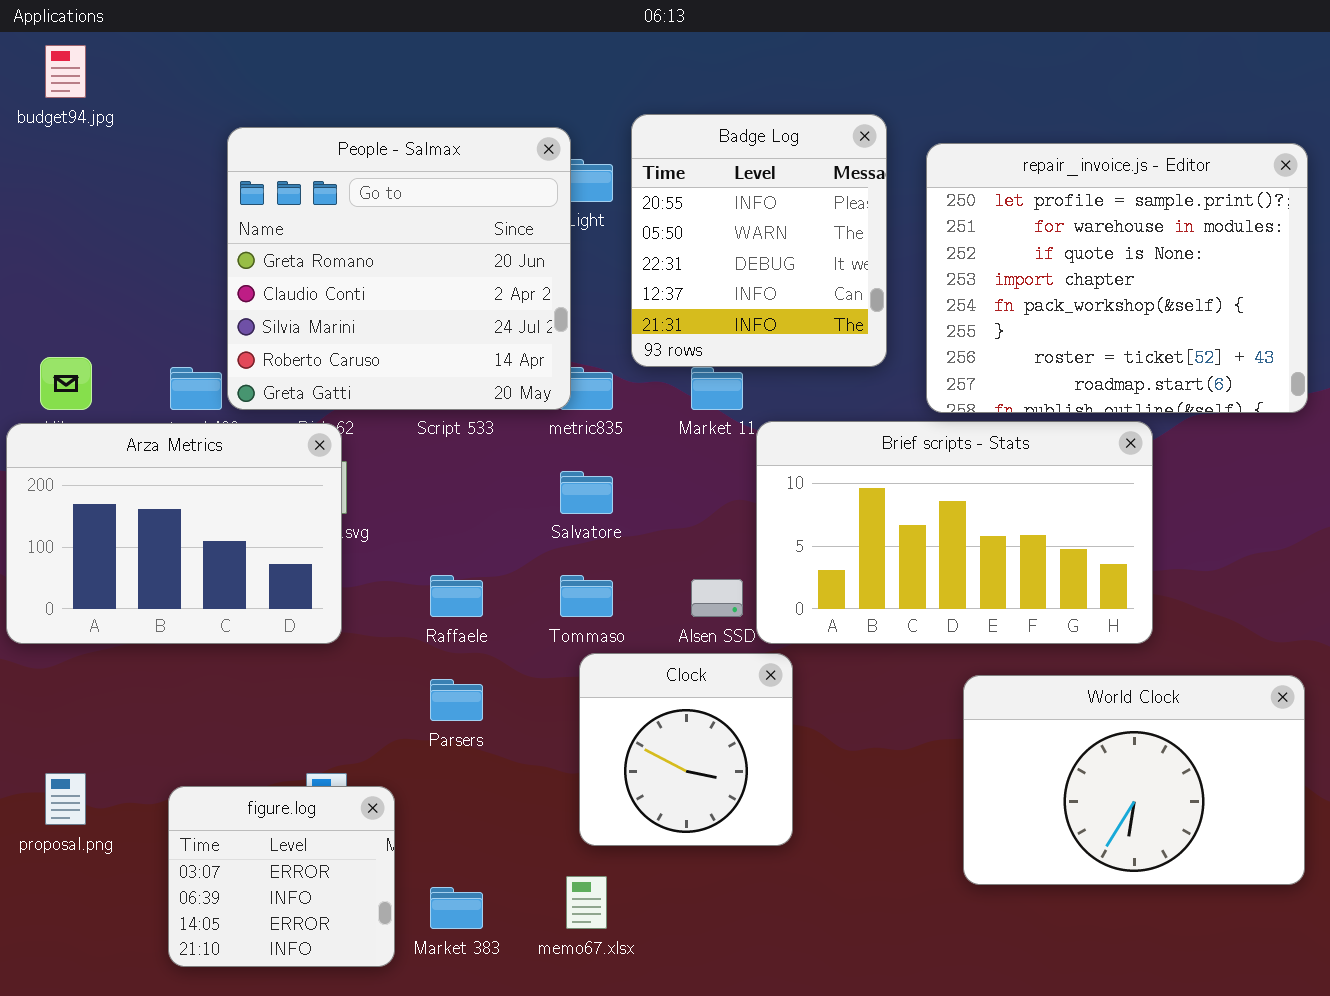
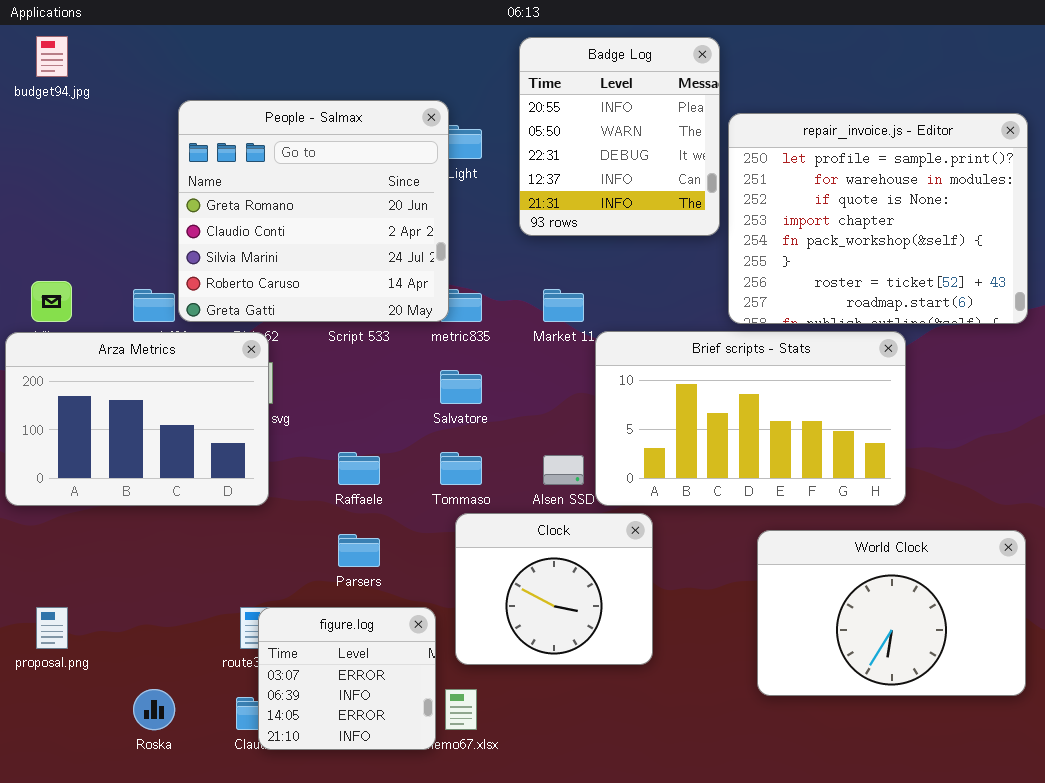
Badge Log: [631,114,887,367] -> [519,37,720,236], moved
Clock: [579,653,793,846] -> [455,513,653,665], resized
figure.log: [168,786,395,967] -> [258,607,436,750], moved

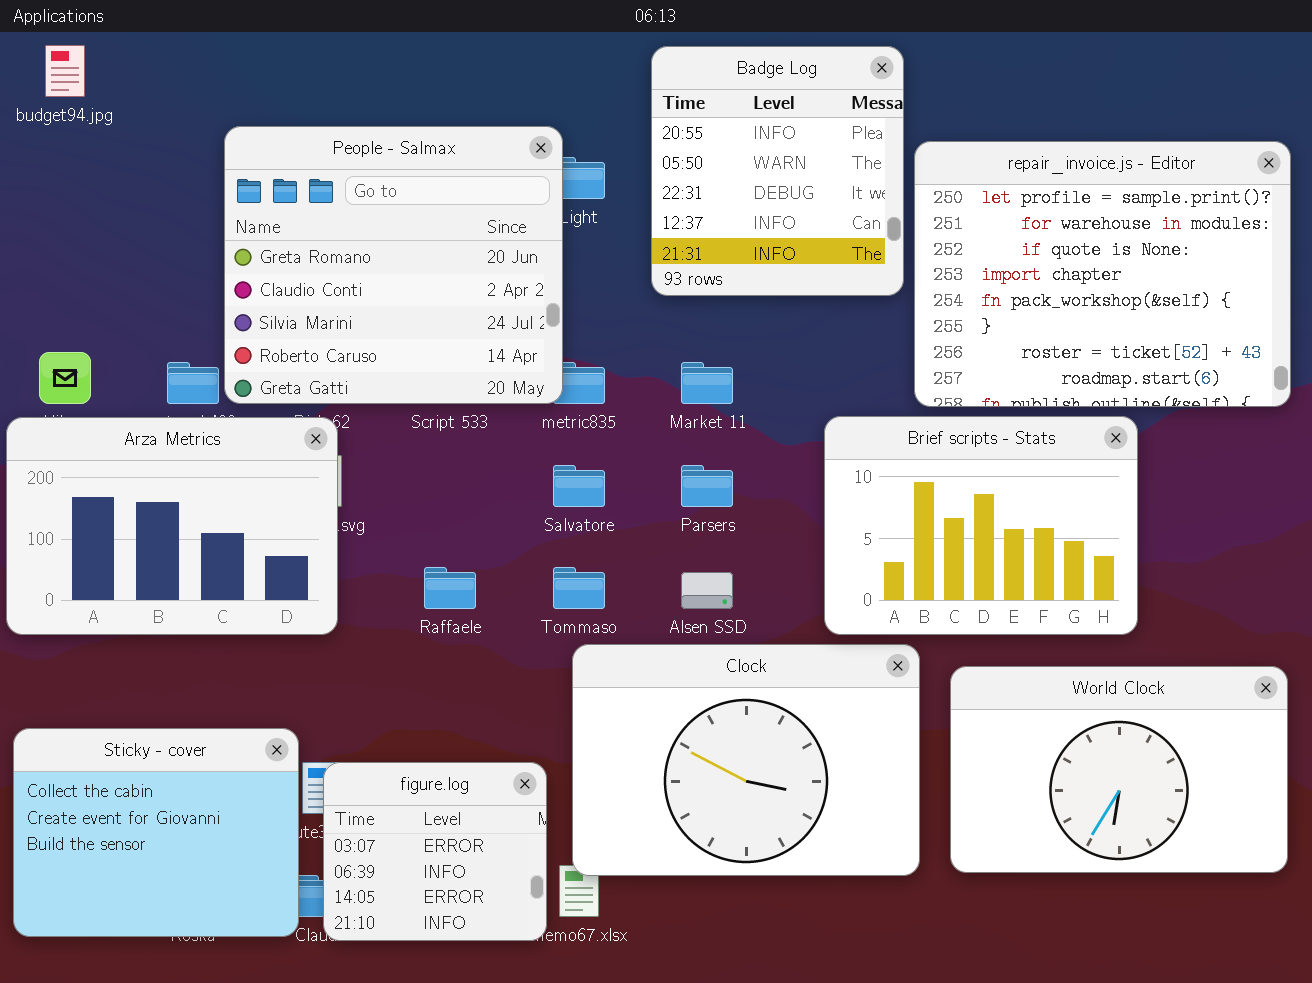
Brief scripts - Stats: [595,331,906,506] -> [824,416,1138,635], resized
Clock: [455,513,653,665] -> [572,644,920,876], resized
Parsers: [338,534,380,567] -> [681,465,733,507], moved
Sticky - cover: none -> [13,728,299,937], opened

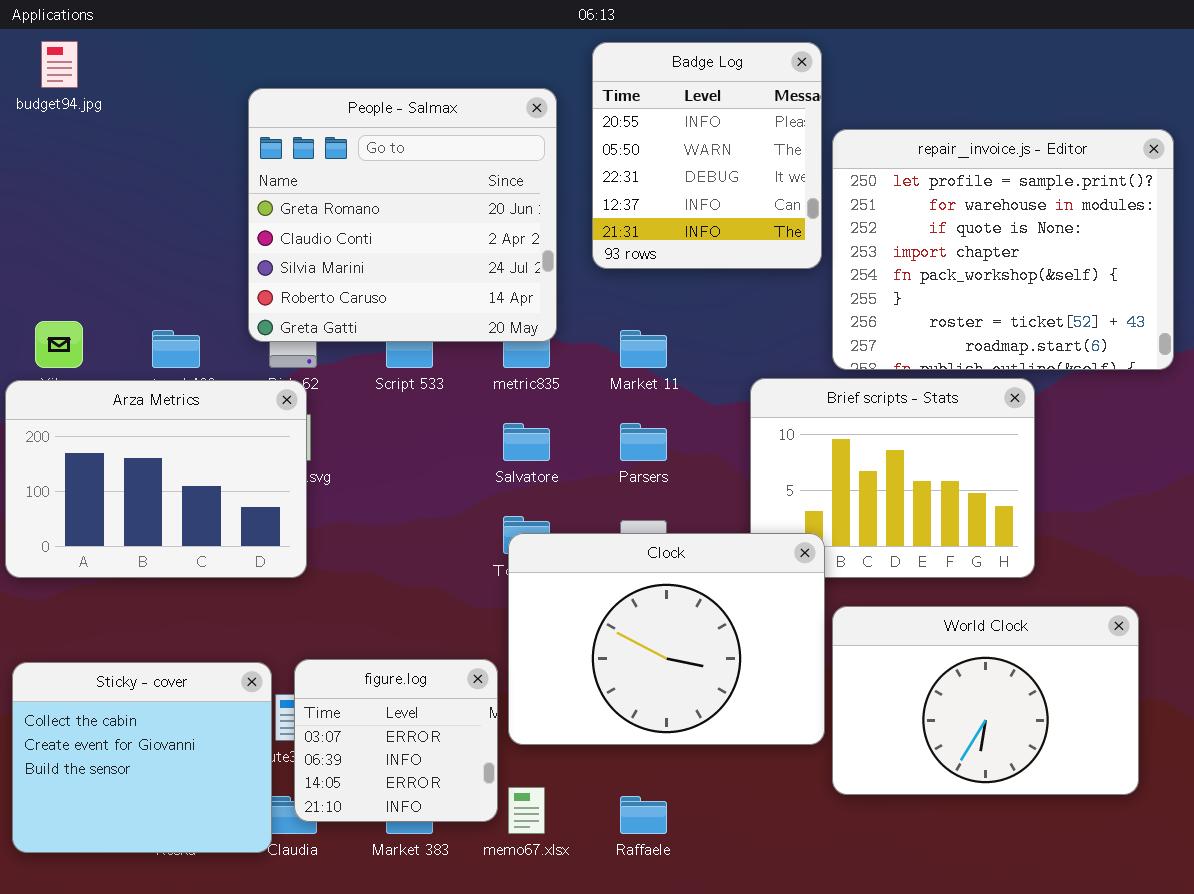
People - Salmax: [224,126,563,404] -> [248,88,557,342], moved
Raffaele: [424,567,476,609] -> [620,796,667,834], moved
Clock: [572,644,920,876] -> [508,533,825,745], moved
World Clock: [950,666,1288,873] -> [832,606,1139,795], moved
figure.log: [323,762,547,941] -> [294,659,498,822], moved

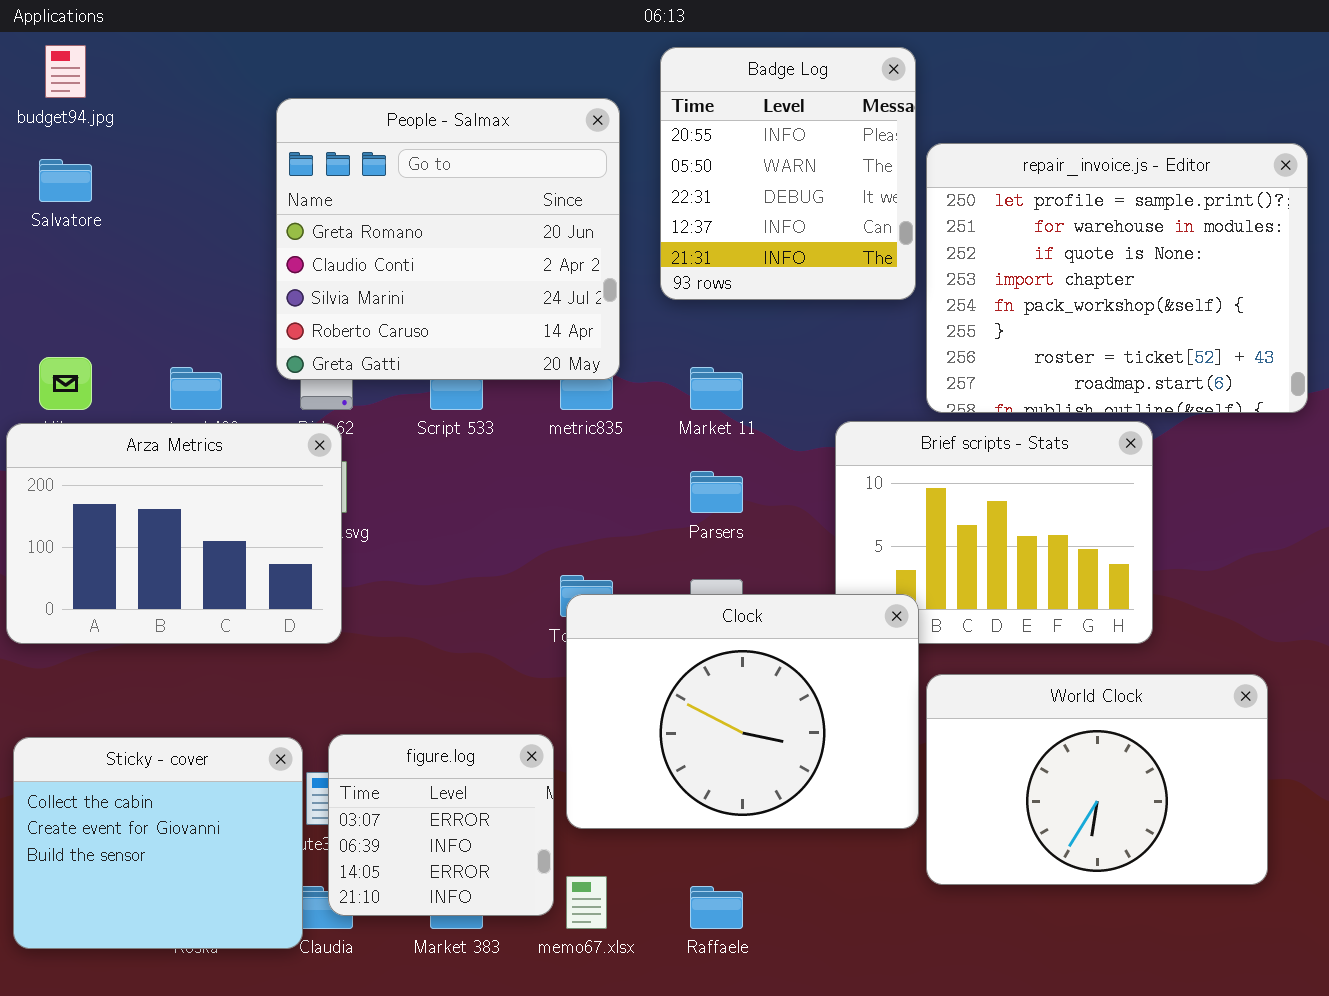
Salvatore: [503,423,550,461] -> [39,159,92,202], moved

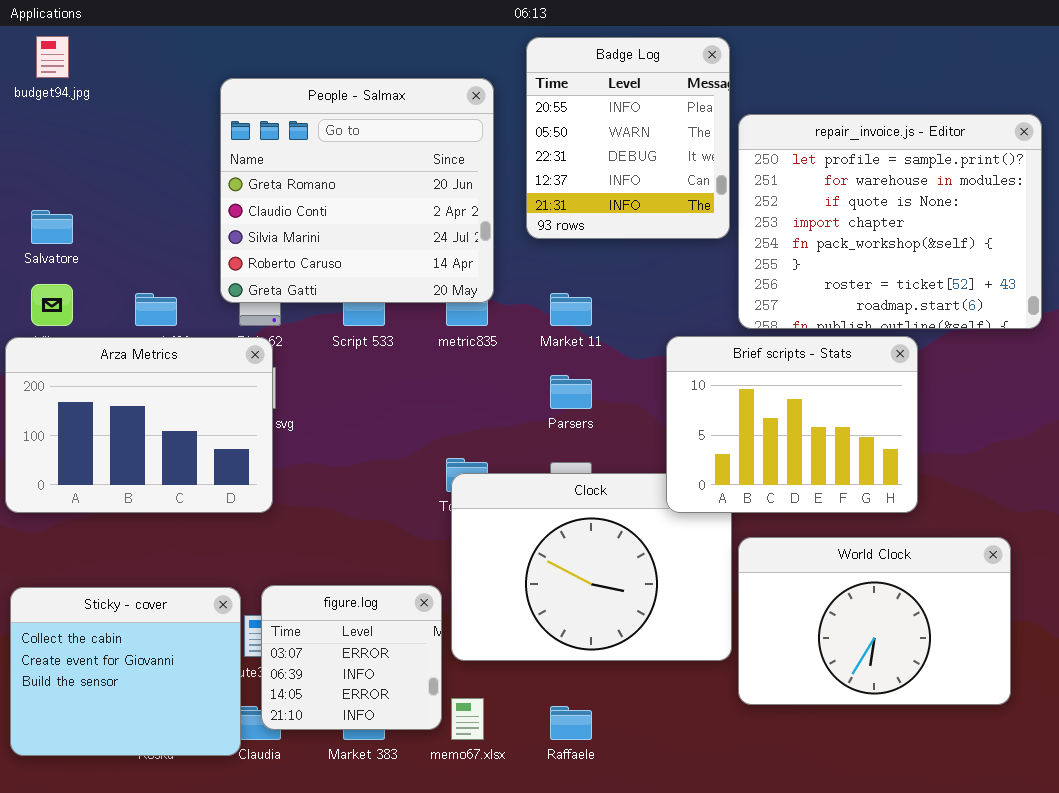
Salvatore: [39,159,92,202] -> [31,210,73,244], moved
Brief scripts - Stats: [835,421,1153,644] -> [666,336,918,513], raised

